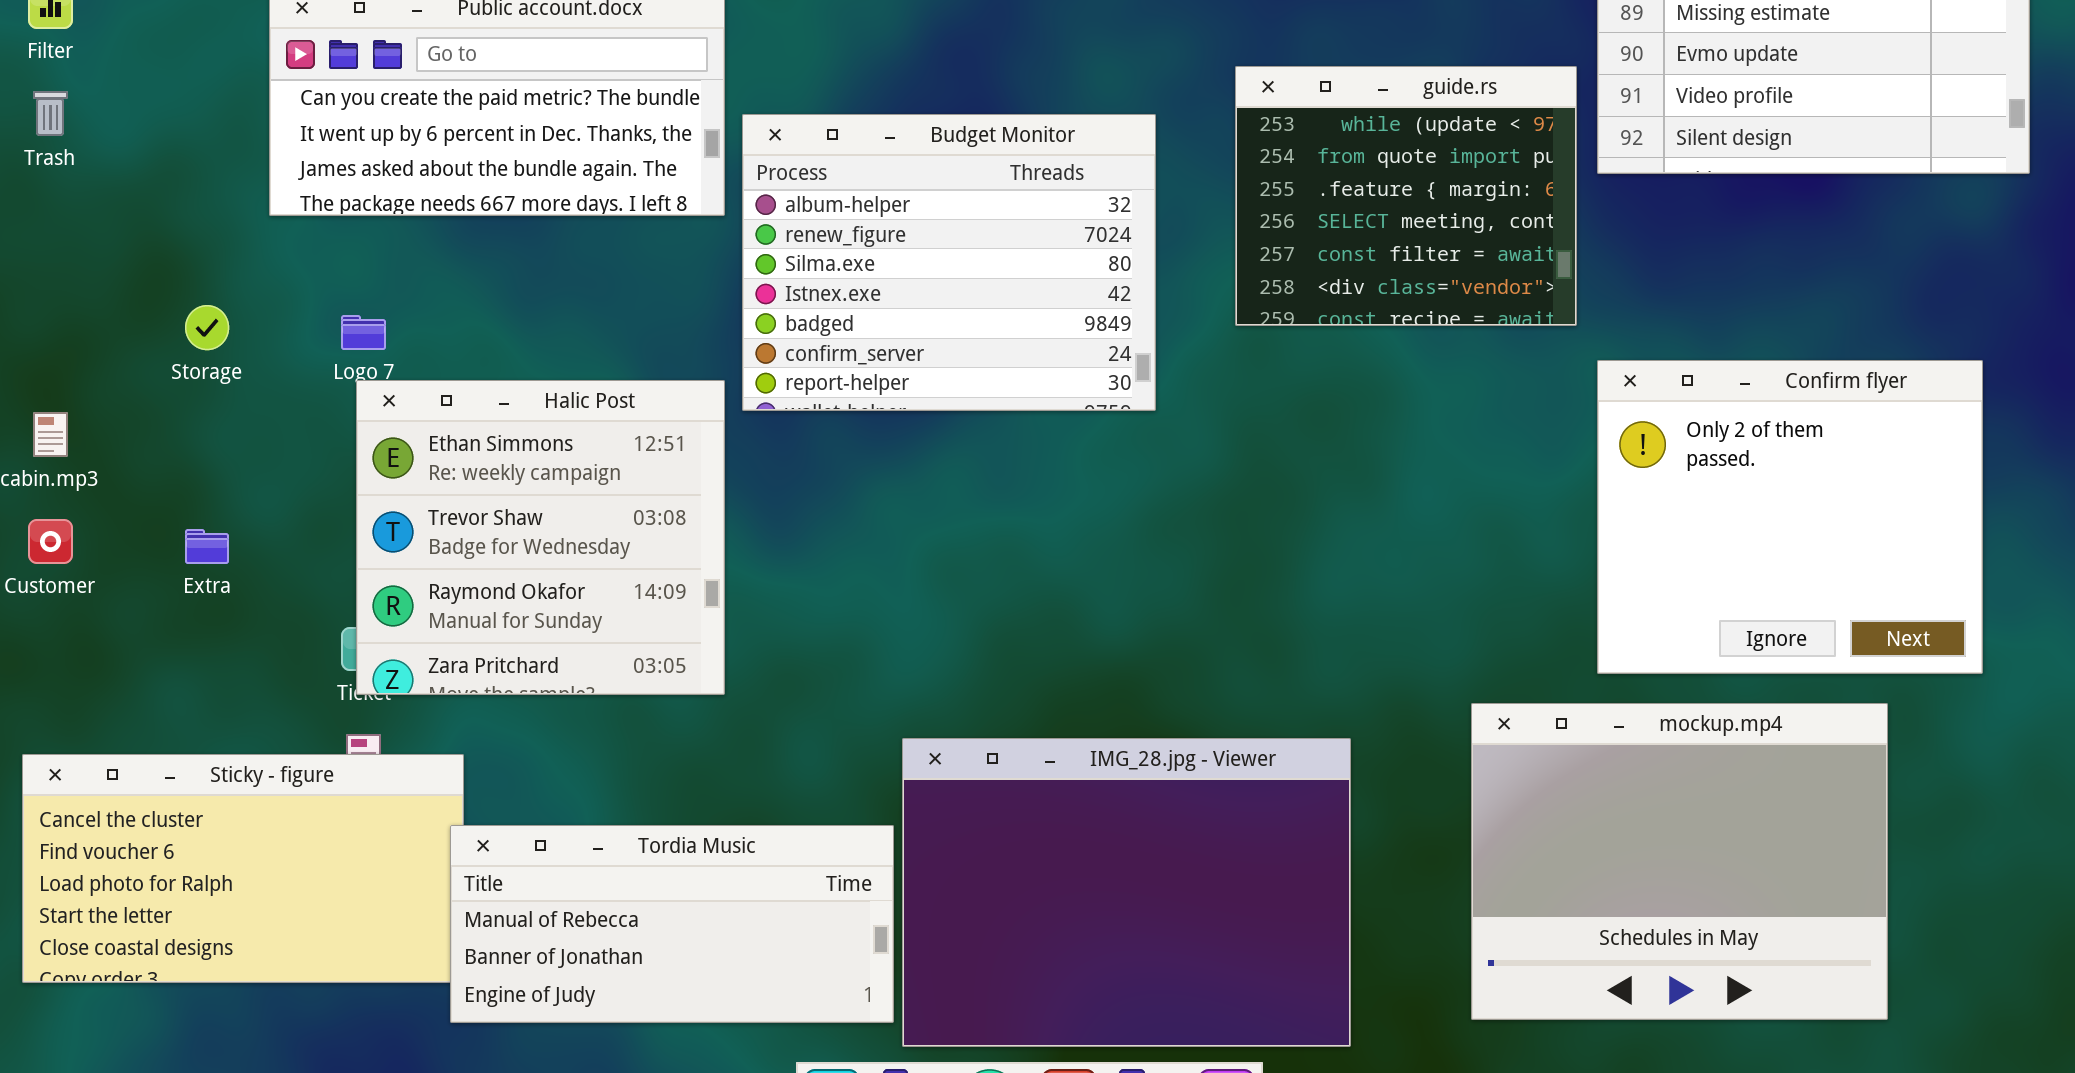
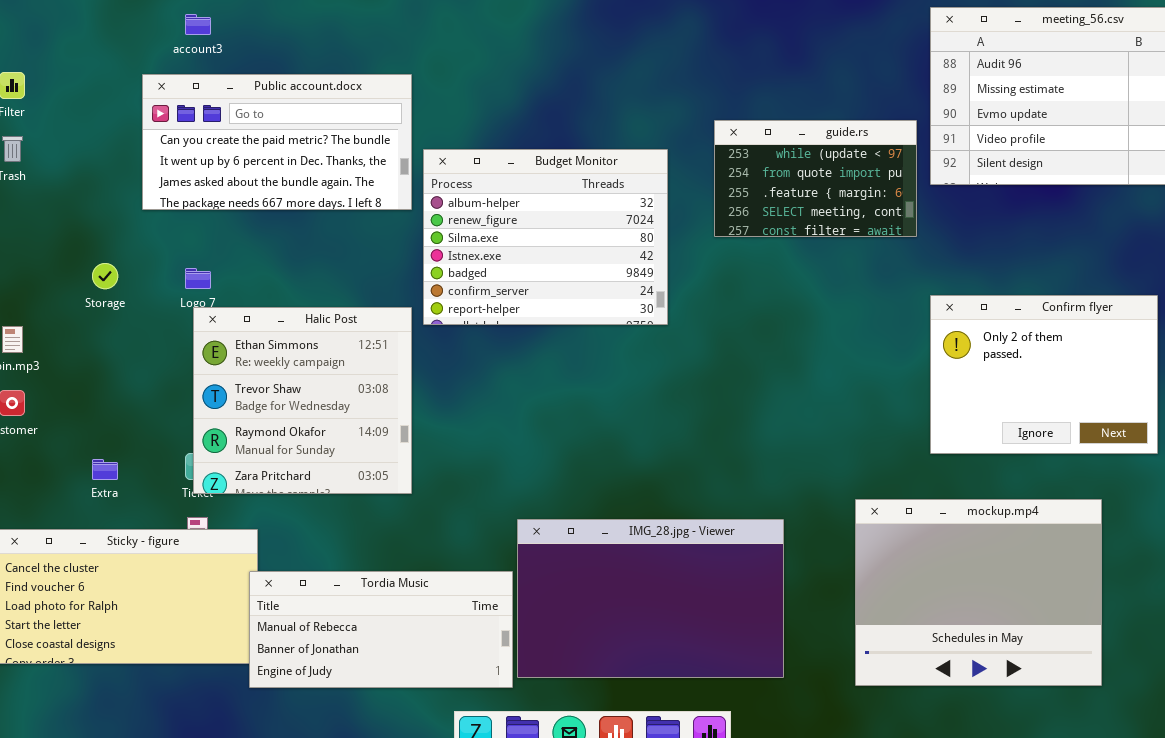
guide.rs: [1235,66,1577,326] -> [714,120,917,237], resized
Confirm flyer: [1597,360,1983,674] -> [930,295,1158,454], resized
Extra: [185,529,229,564] -> [92,459,118,480], moved
IMG_28.jpg - Viewer: [902,738,1351,1047] -> [517,519,784,678], resized

